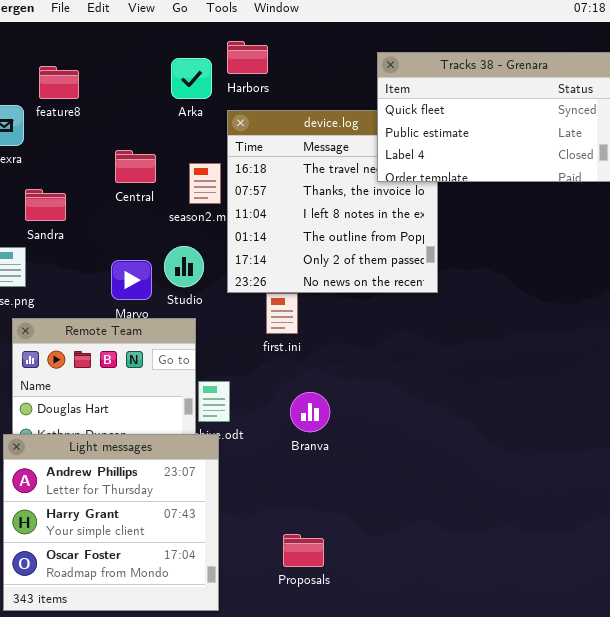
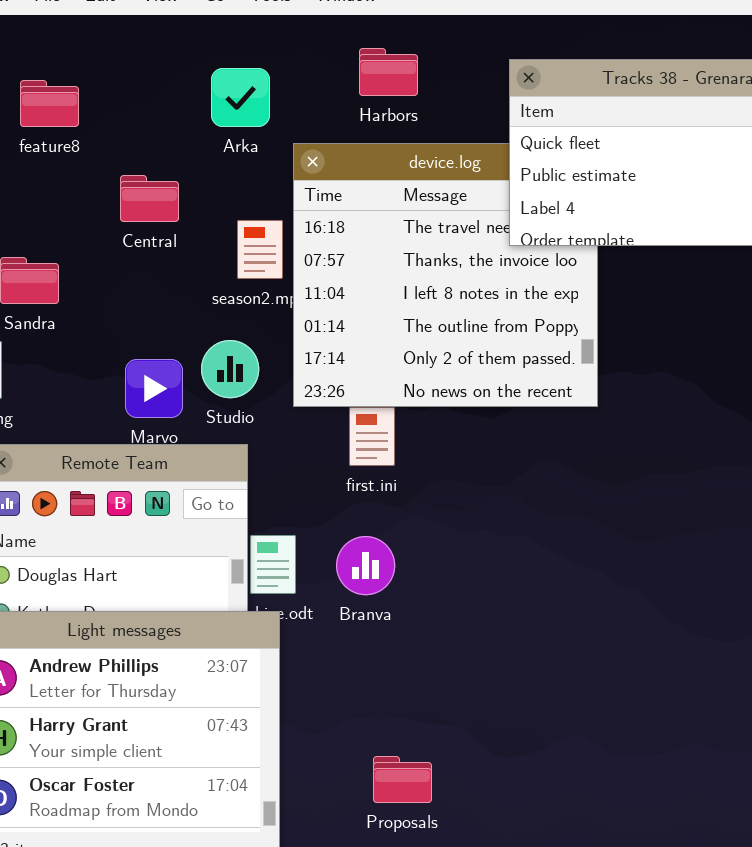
Harbors: [227,41,268,74] -> [359,48,418,96], moved
Central: [115,150,156,183] -> [120,175,179,222], moved
Branva: [290,392,330,432] -> [336,536,395,595], moved

